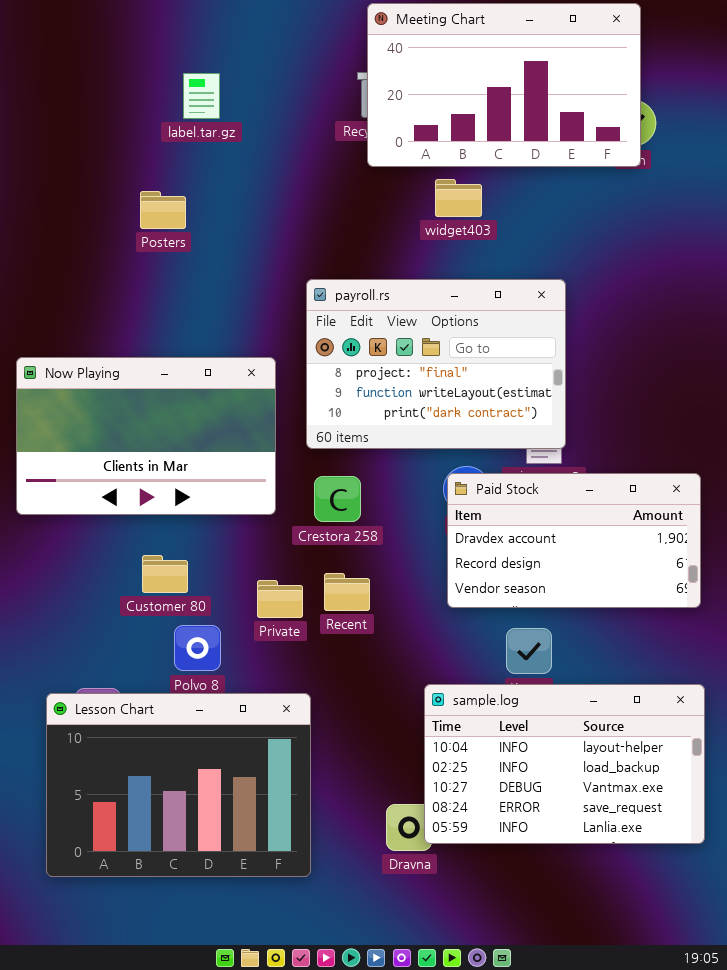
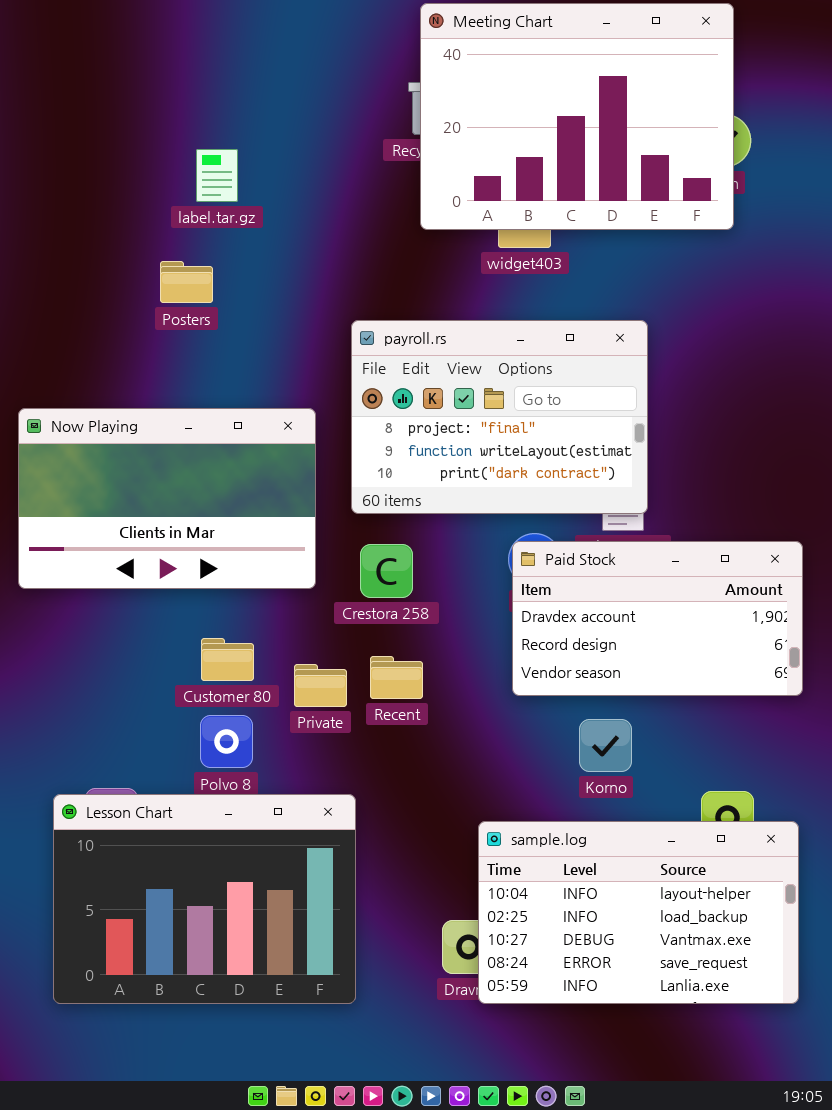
Meeting Chart: [367,3,641,167] -> [420,3,734,230], resized
label.tar.gz: [183,73,220,119] -> [196,149,238,202], moved
Posters: [140,191,186,229] -> [160,261,213,303], moved
Customer 80: [142,555,188,593] -> [201,638,254,681], moved
sample.log: [424,684,705,844] -> [478,821,799,1004], moved

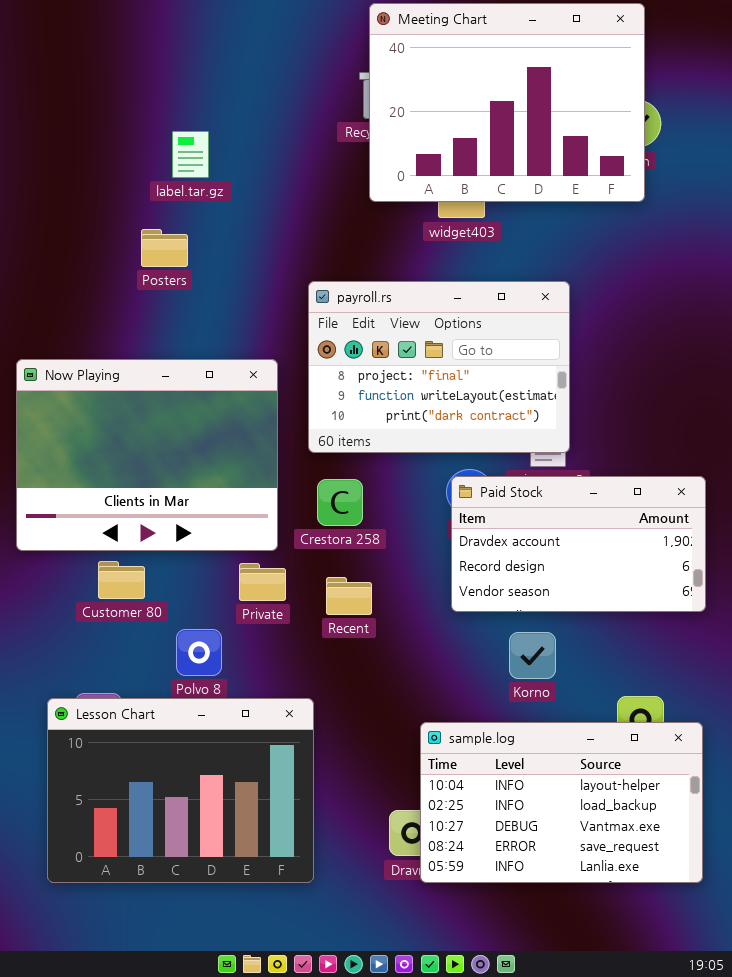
Now Playing: [18,408,316,589] -> [16,359,278,551], resized
Customer 80: [201,638,254,681] -> [98,561,145,599], moved
Private: [294,664,347,707] -> [239,563,286,601], moved

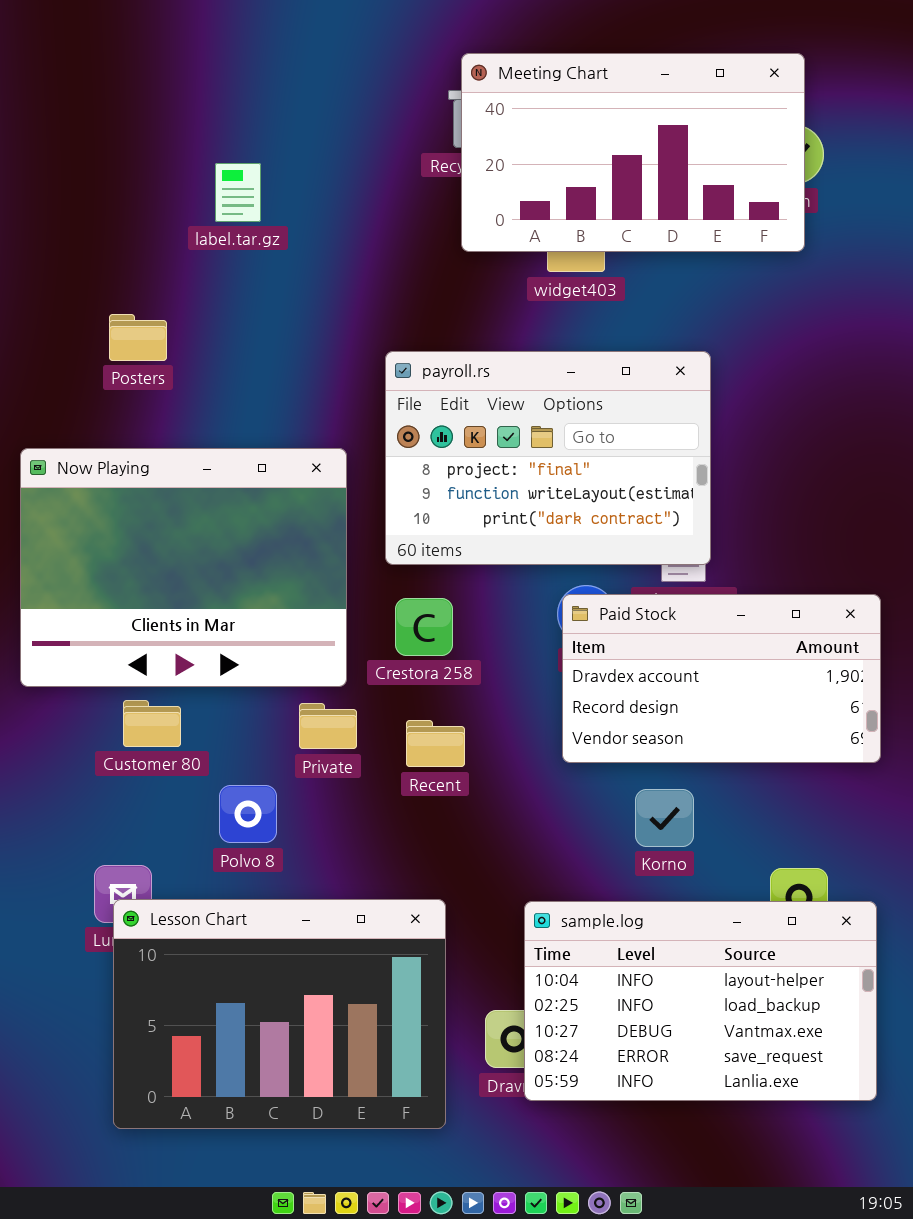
Meeting Chart: [369,3,645,202] -> [461,53,805,252], resized
Posters: [141,229,188,267] -> [109,314,167,361], moved
Lesson Chart: [47,698,314,883] -> [113,899,446,1129], moved

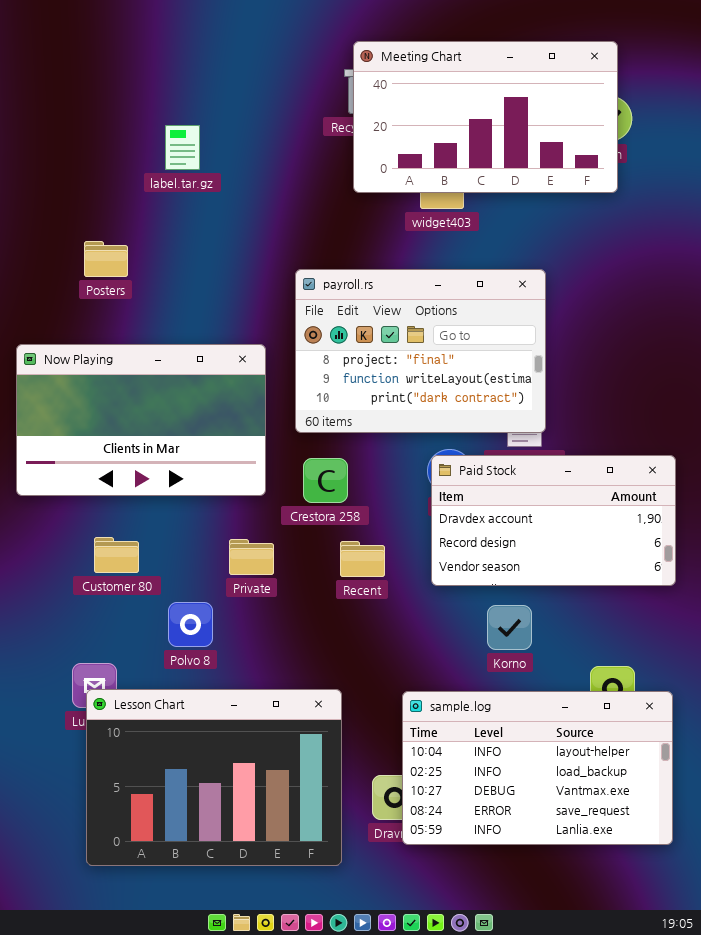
Now Playing: [20,448,347,687] -> [16,344,266,496], resized
Recent: [406,720,465,767] -> [340,541,385,577], moved

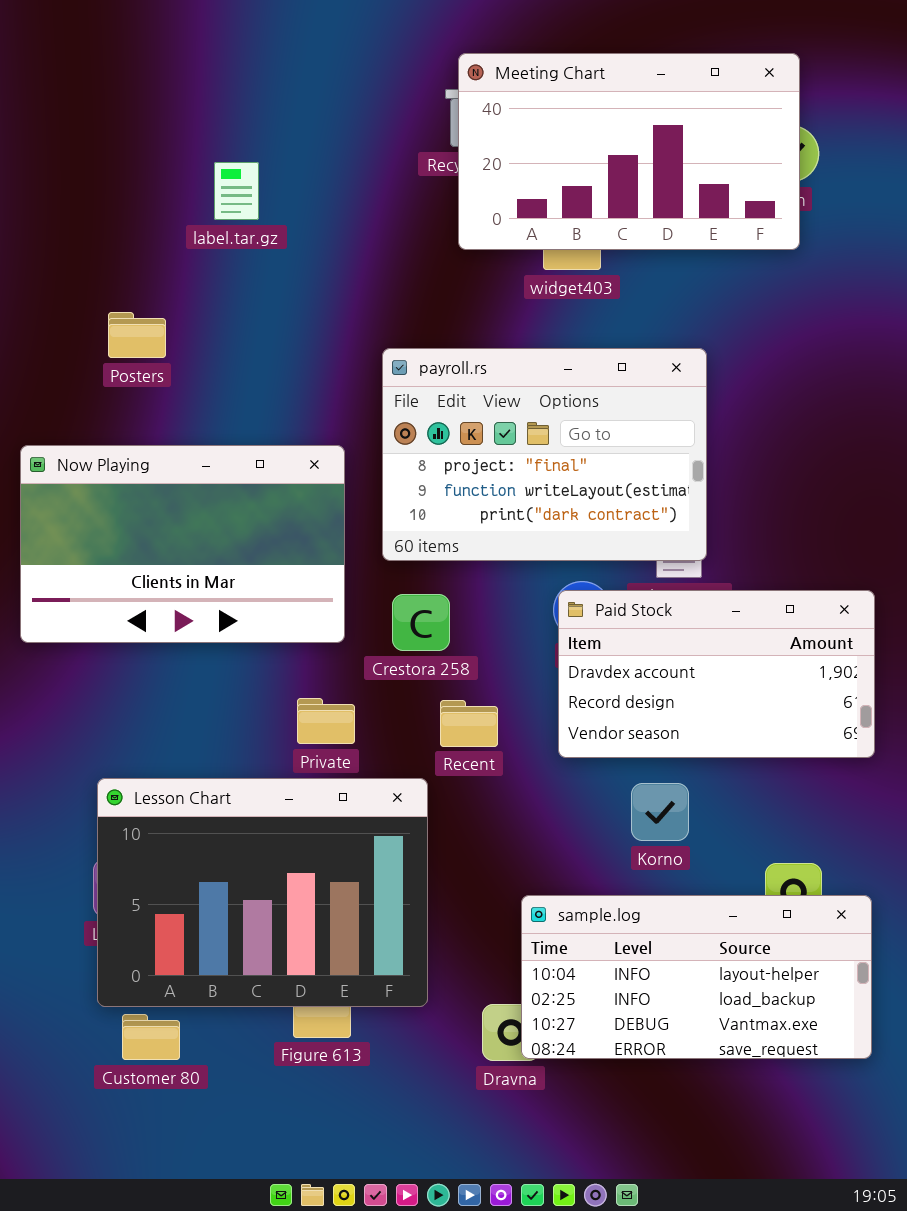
Customer 80: [94,537,139,573] -> [122,1014,180,1060], moved
Lesson Chart: [86,689,342,866] -> [97,778,428,1007], moved
sample.log: [402,691,673,845] -> [521,895,872,1059], resized

